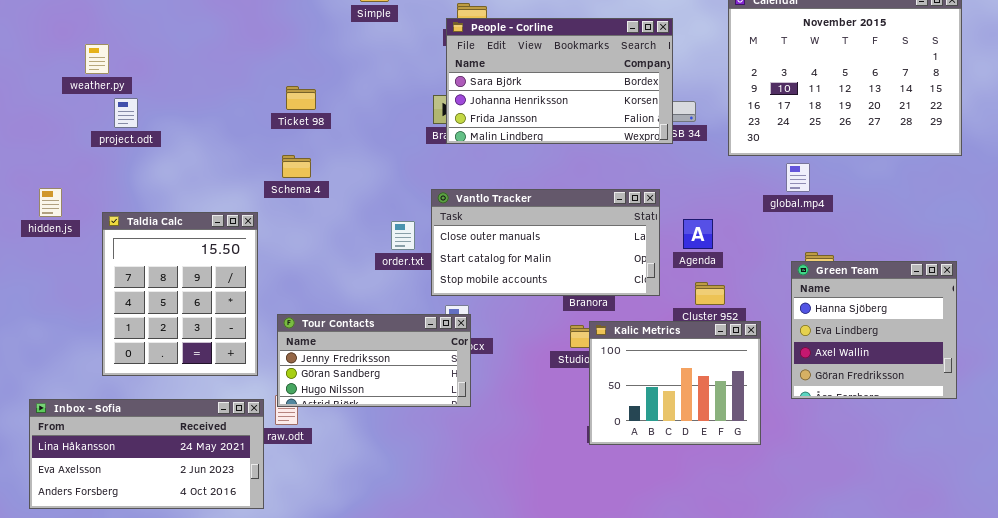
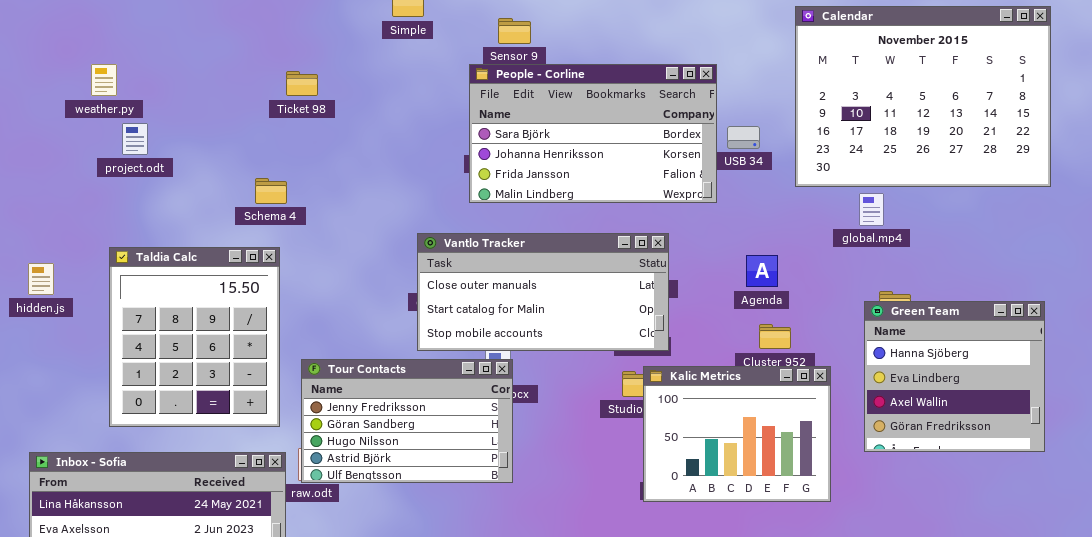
People - Corline: [446,18,673,144] -> [469,64,717,203], moved
Ticket 98: [286,86,316,110] -> [286,71,318,96], moved
Schema 4: [282,155,311,178] -> [255,178,287,204], moved
hidden.js: [39,188,62,217] -> [28,263,54,295], moved
Vantlo Tracker: [431,189,660,296] -> [417,233,669,351], moved
Tour Contacts: [277,314,471,407] -> [301,359,513,483], resized

